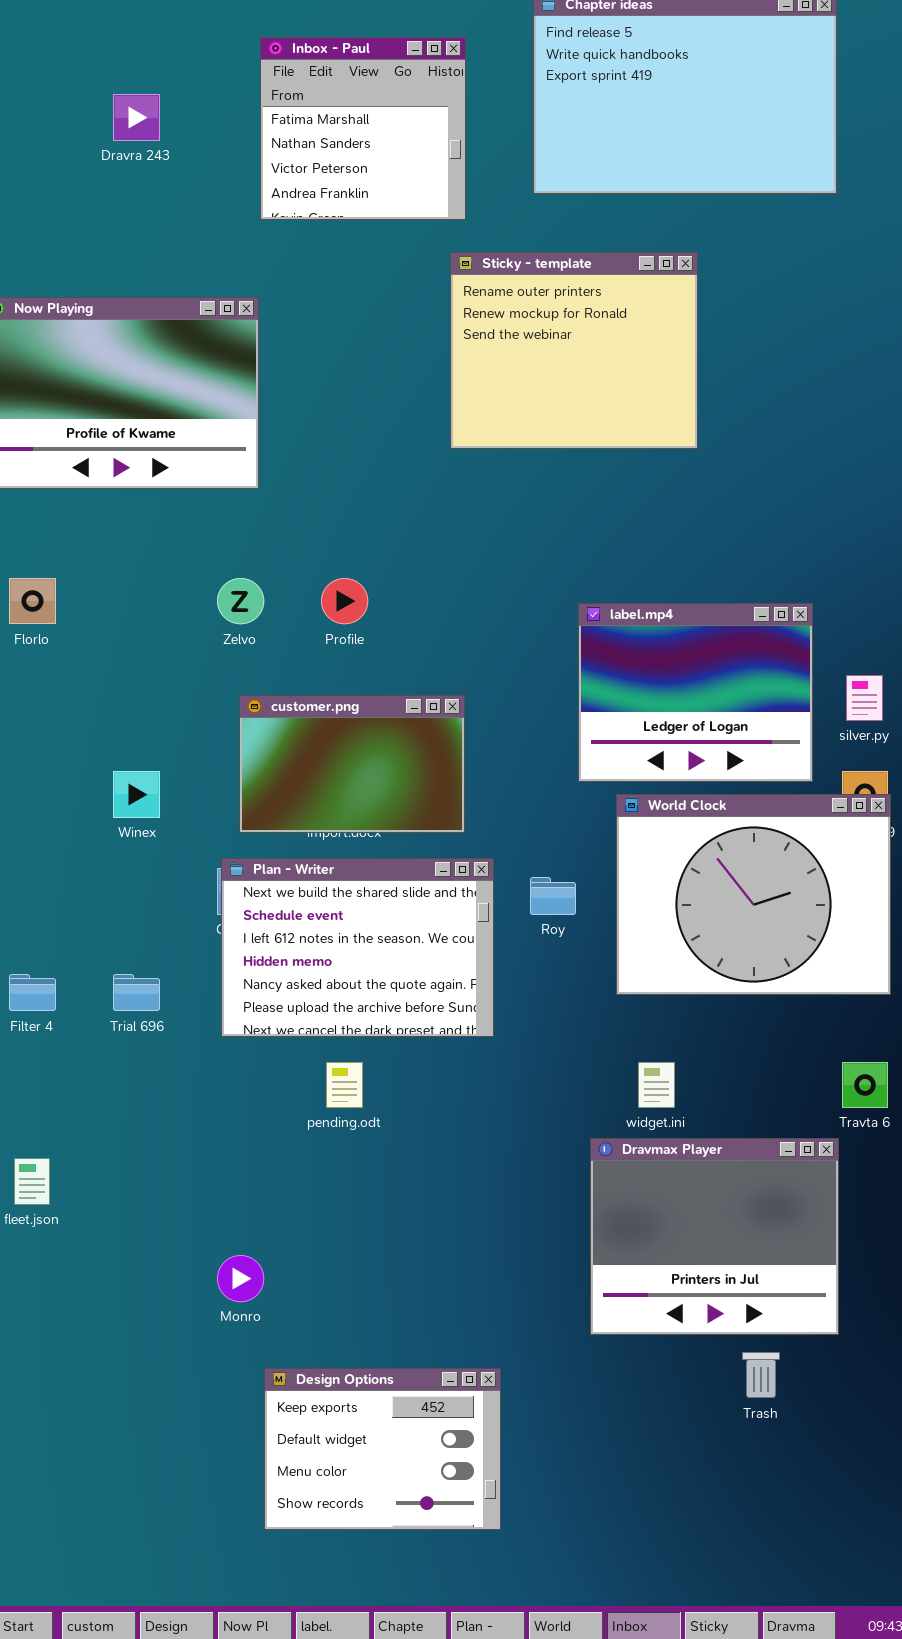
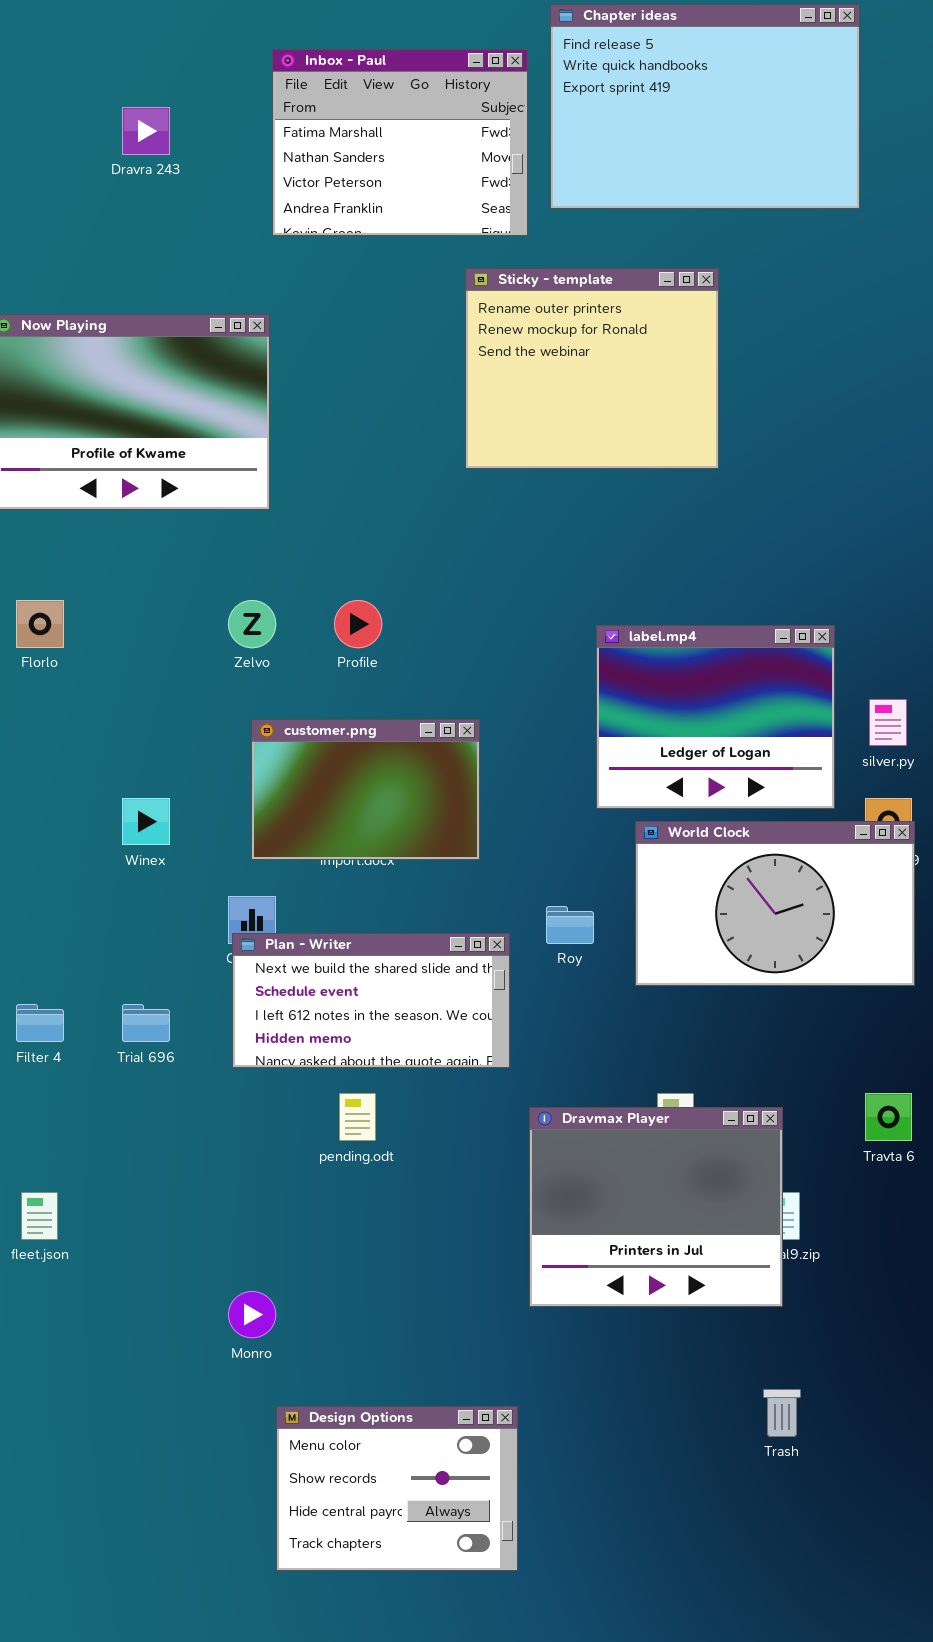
Inbox - Paul: [260,37,466,220] -> [272,49,528,236], resized
World Clock: [616,794,891,995] -> [635,821,915,986], resized
Plan - Writer: [221,858,494,1037] -> [232,933,510,1068], resized
Dravmax Player: [590,1138,839,1335] -> [529,1107,783,1307], moved
Design Options: [264,1368,501,1530] -> [276,1406,518,1571], scrolled down 2 rows

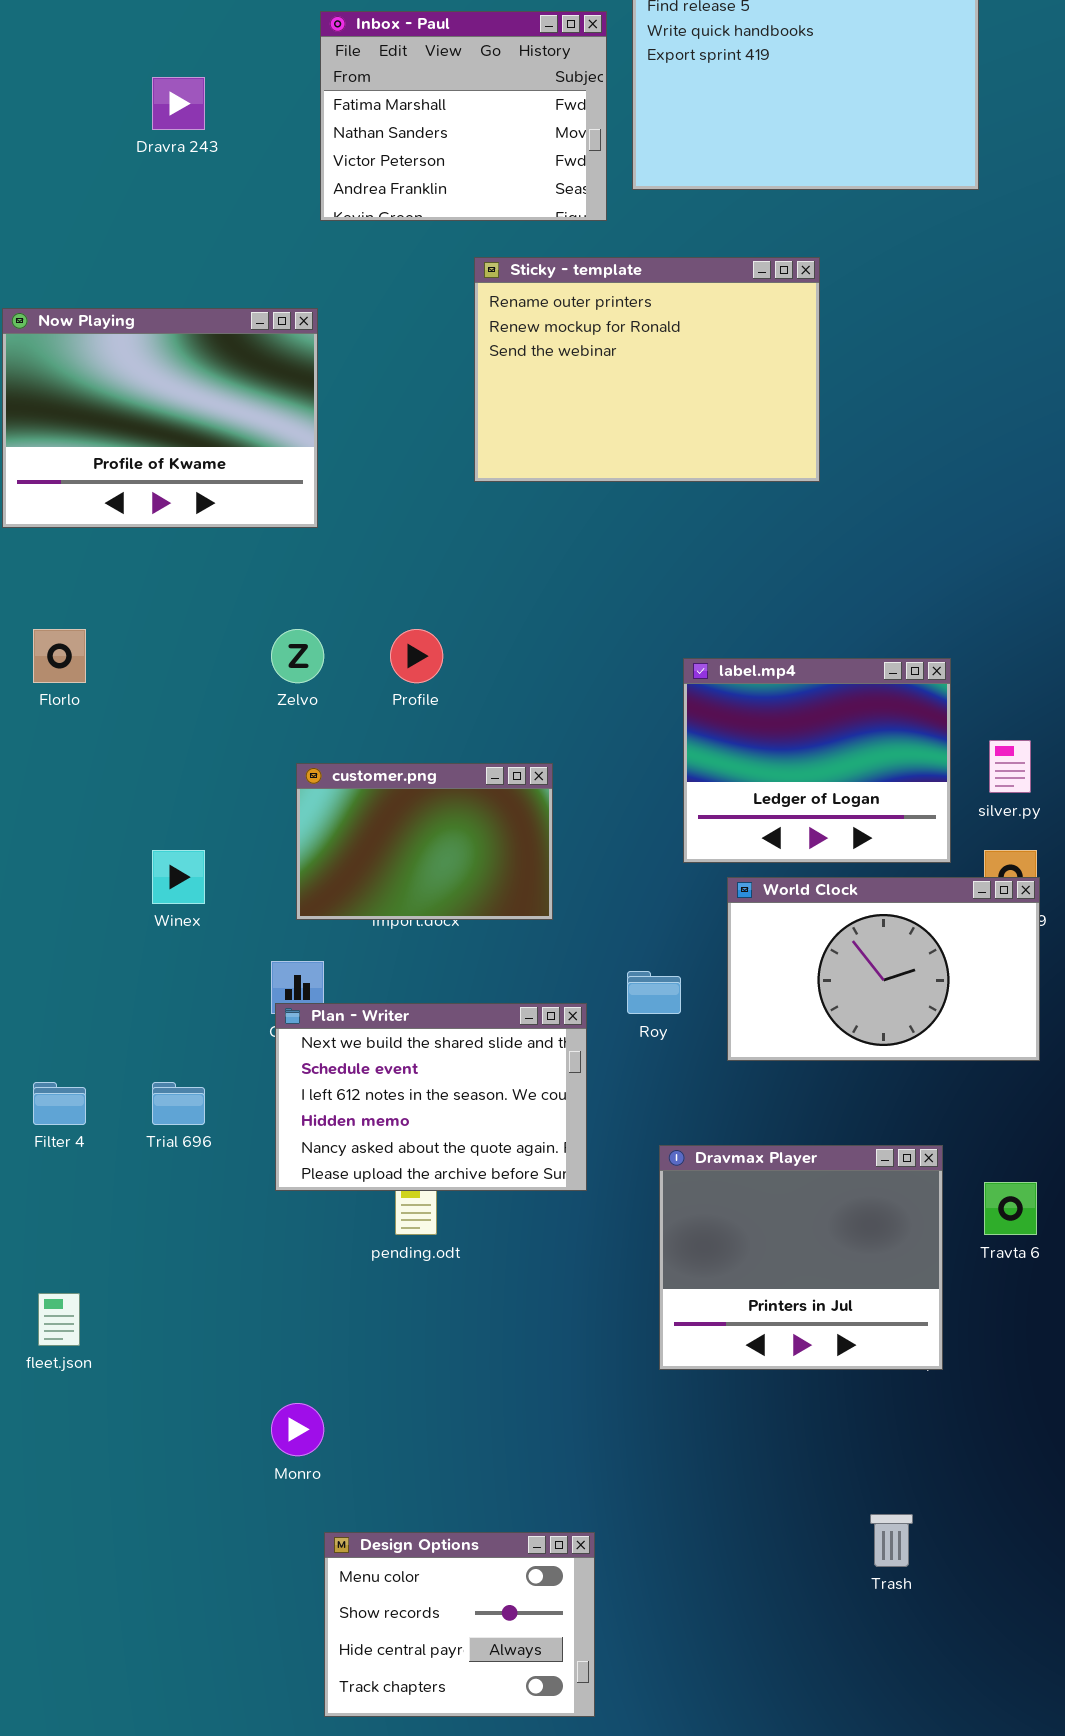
Sticky - template: [465,268,719,469] -> [474,257,820,482], resized
Plan - Writer: [232,933,510,1068] -> [275,1003,587,1191], resized
Dravmax Player: [529,1107,783,1307] -> [659,1145,943,1370], moved

